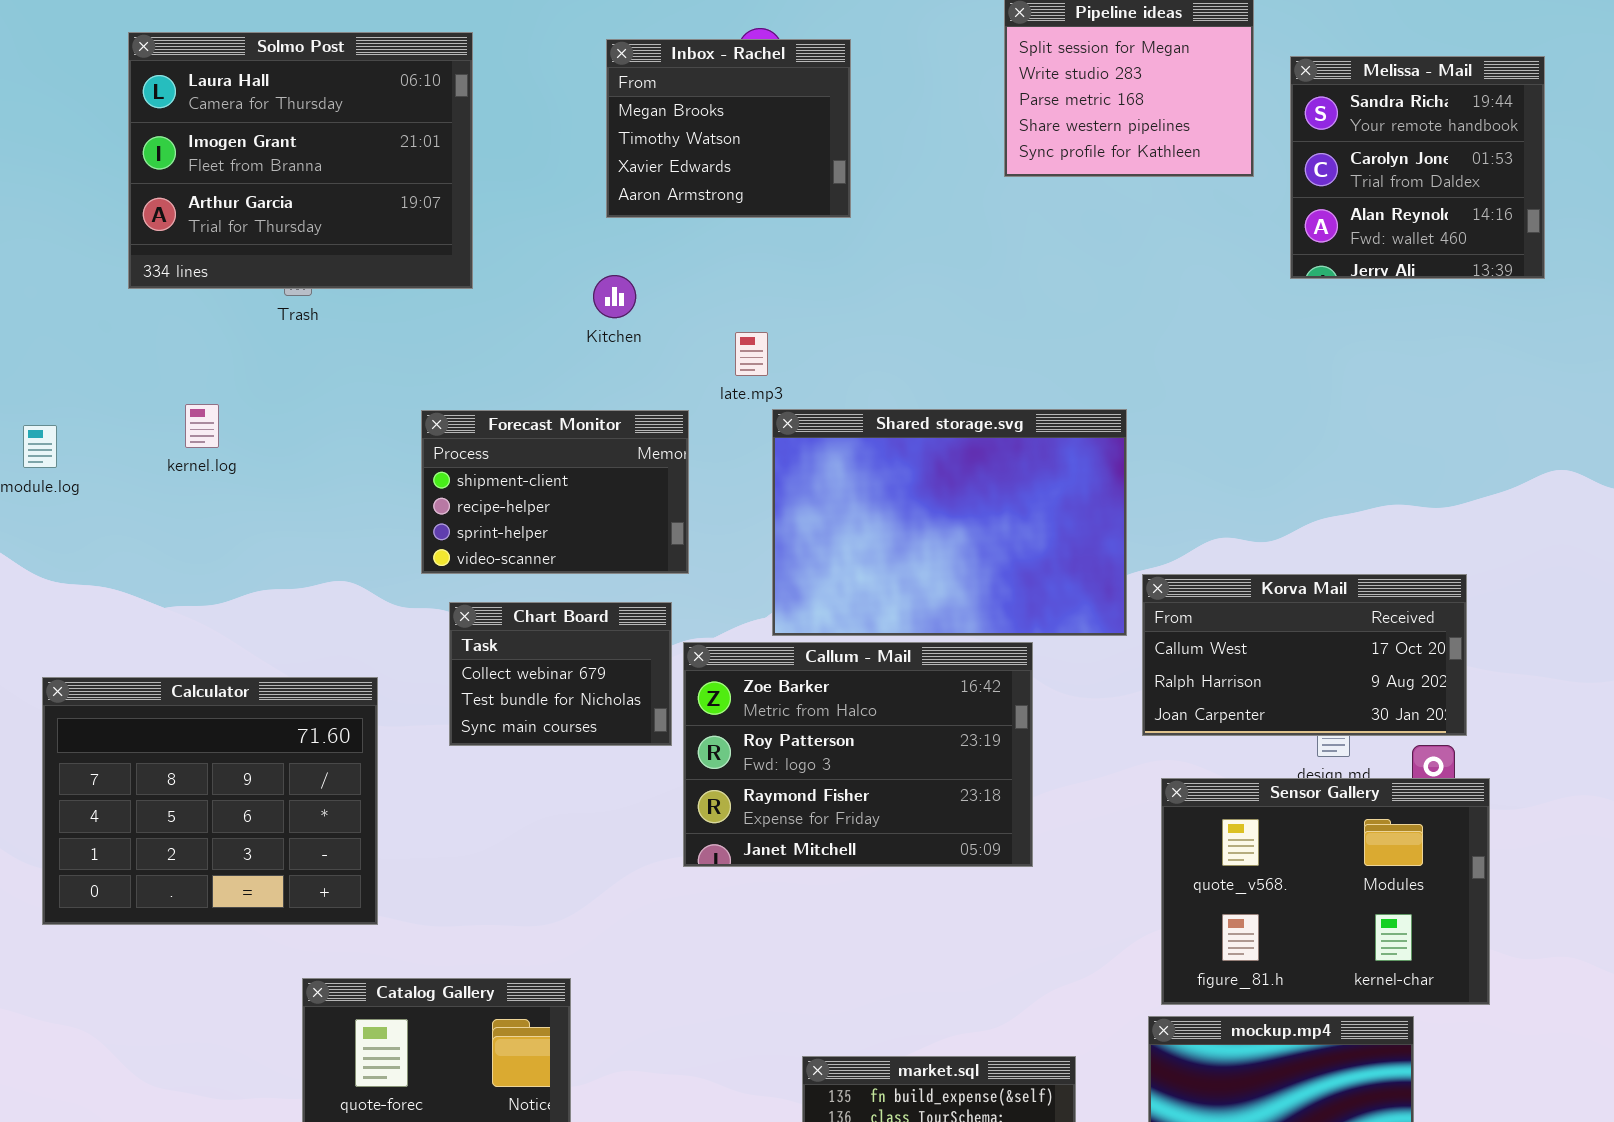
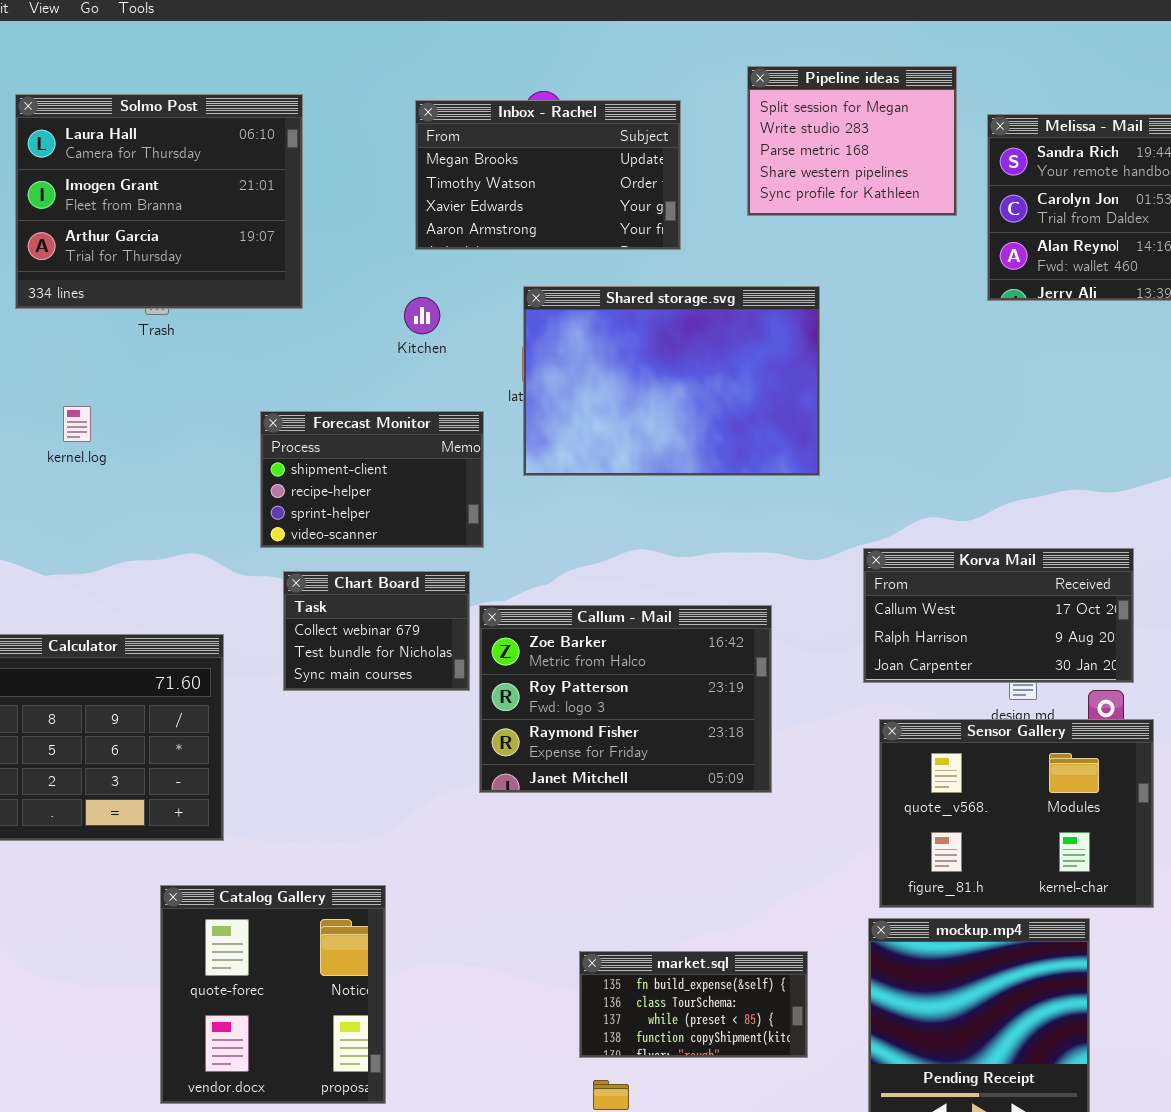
Inbox - Rachel: [606,39,851,218] -> [415,100,681,250], resized
Shared storage.svg: [772,409,1127,636] -> [523,286,820,476], moved

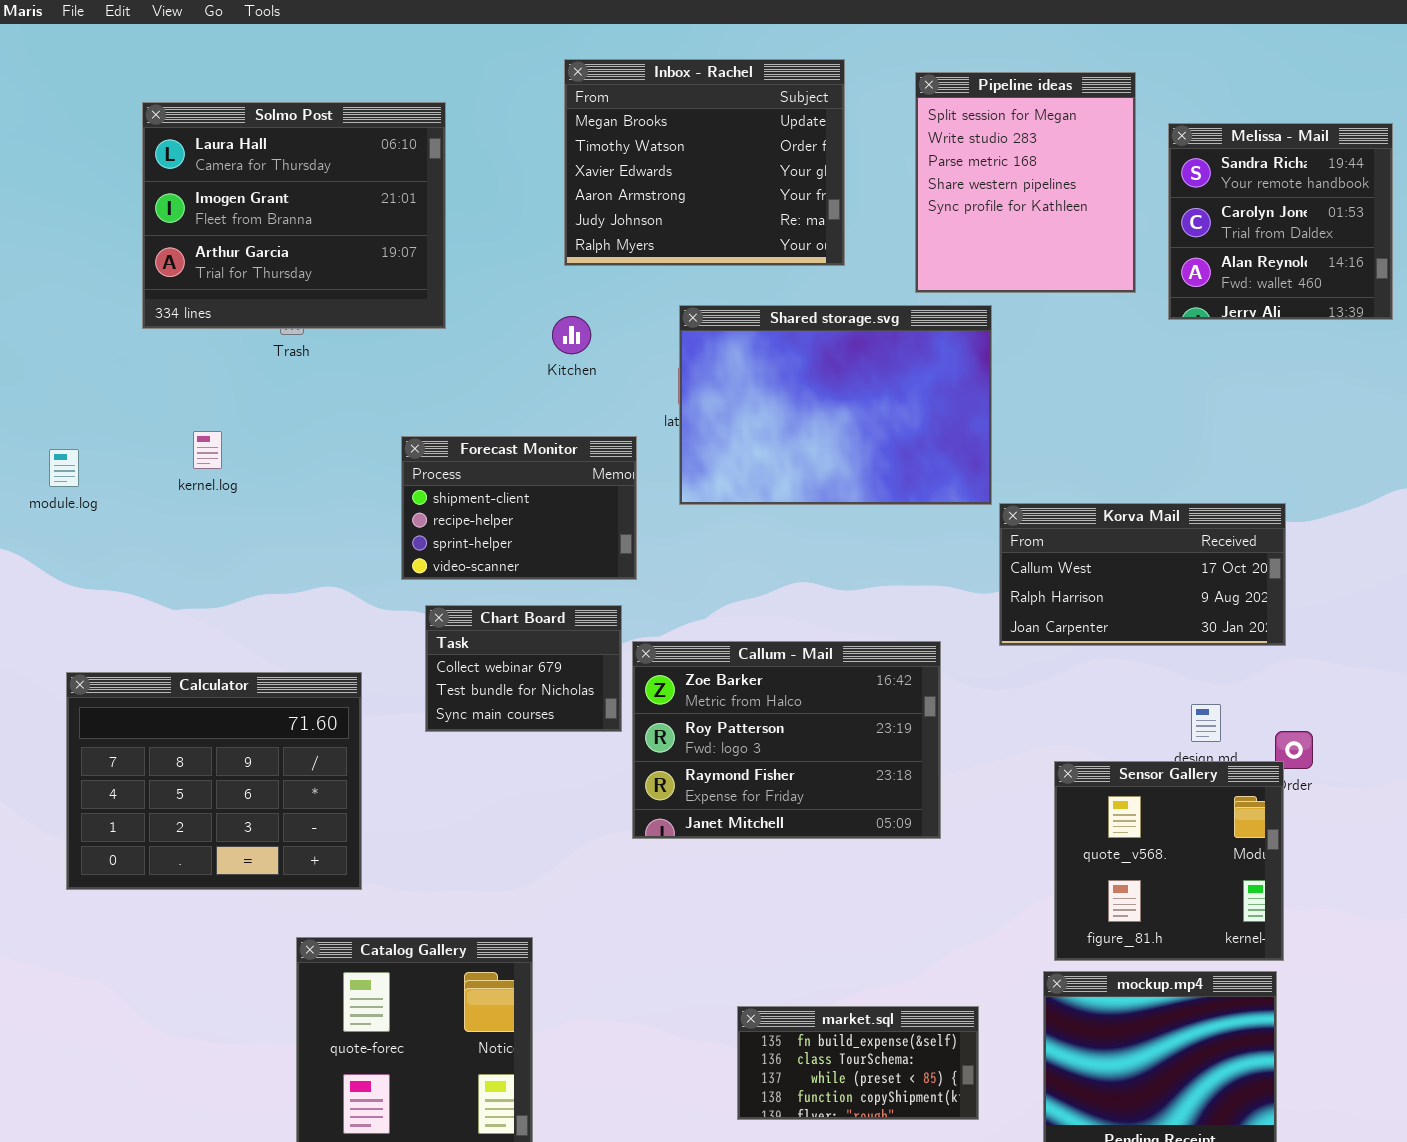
Pipeline ideas: [747,66,957,216] -> [915,72,1136,293], resized
Inbox - Rachel: [415,100,681,250] -> [564,59,845,266], resized
Korva Mail: [863,548,1134,683] -> [999,503,1286,646], moved
Sensor Gallery: [879,719,1154,908] -> [1054,761,1284,961], resized

